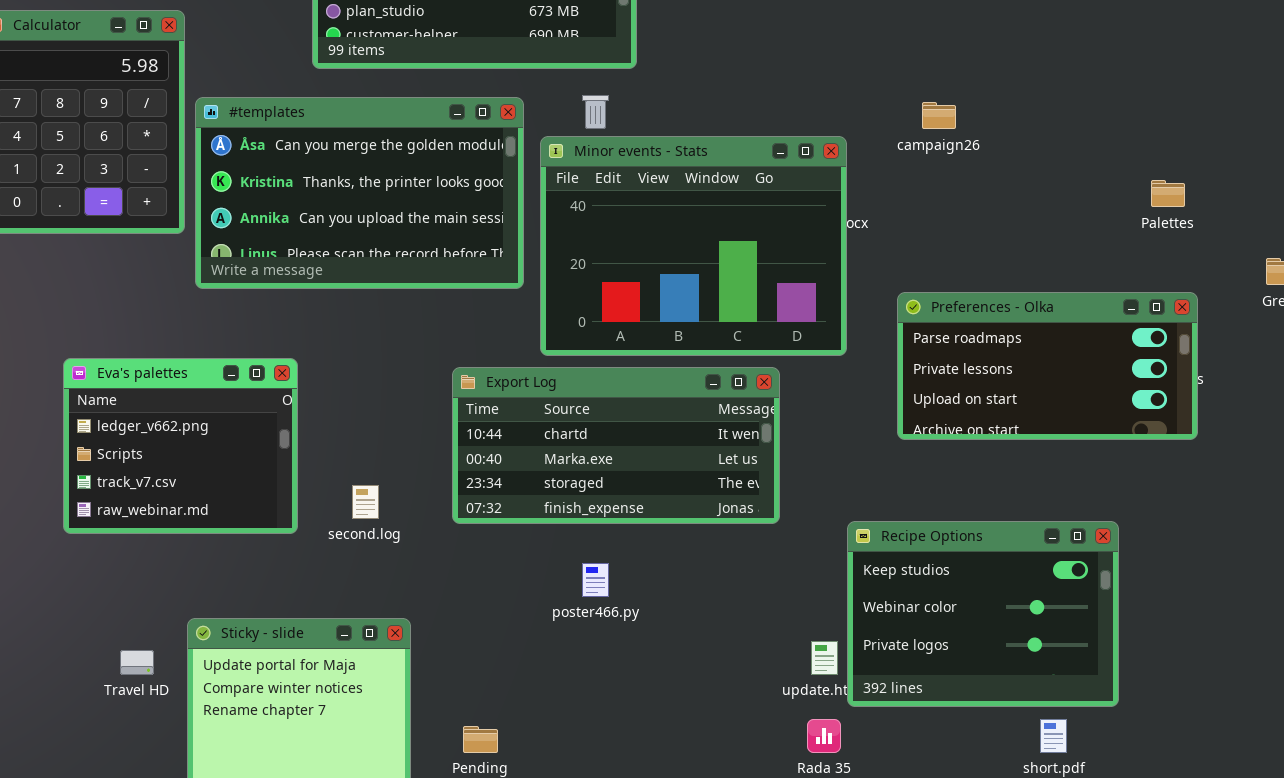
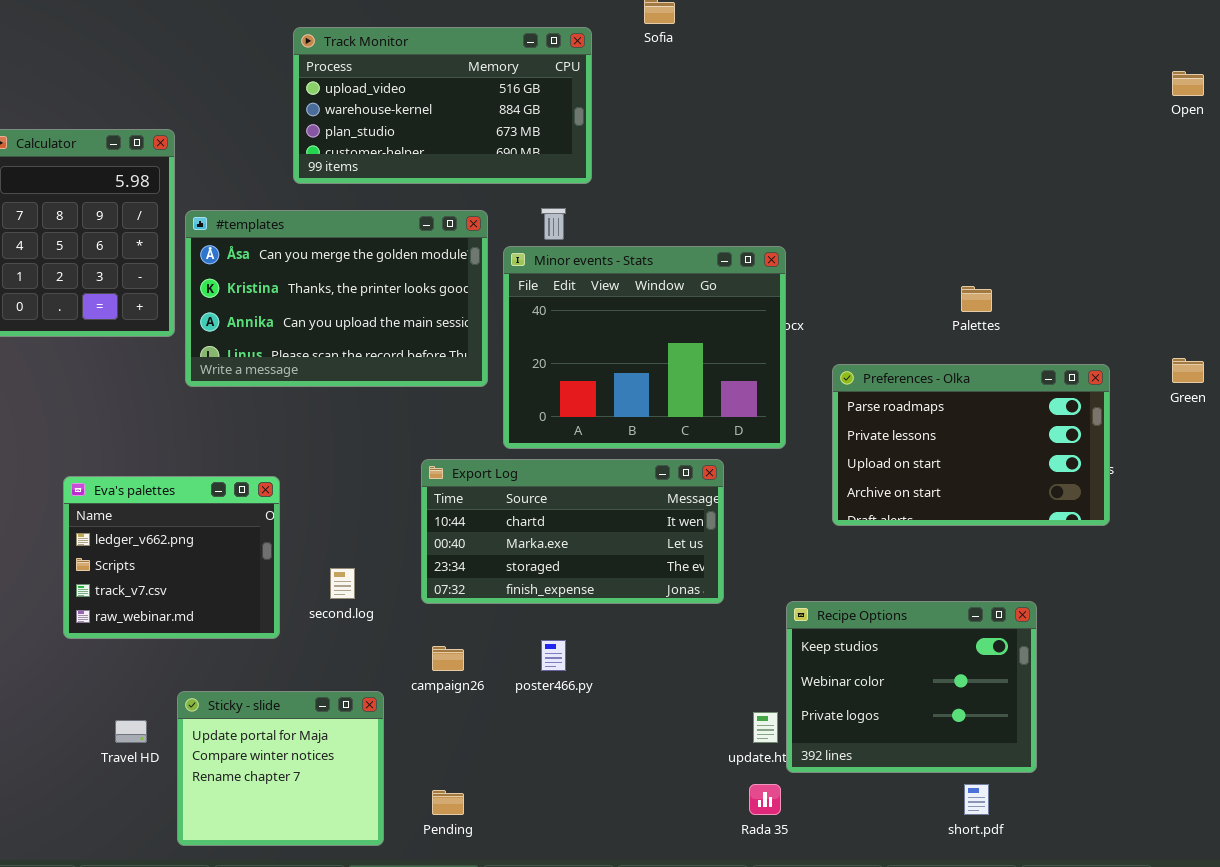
campaign26: [922,102,956,129] -> [432,646,464,671], moved
Palettes: [1151,180,1185,207] -> [961,286,992,312], moved
Preferences - Olka: [897,292,1198,440] -> [832,364,1110,526], resized
Eva's palettes: [63,358,298,534] -> [63,476,280,639], moved

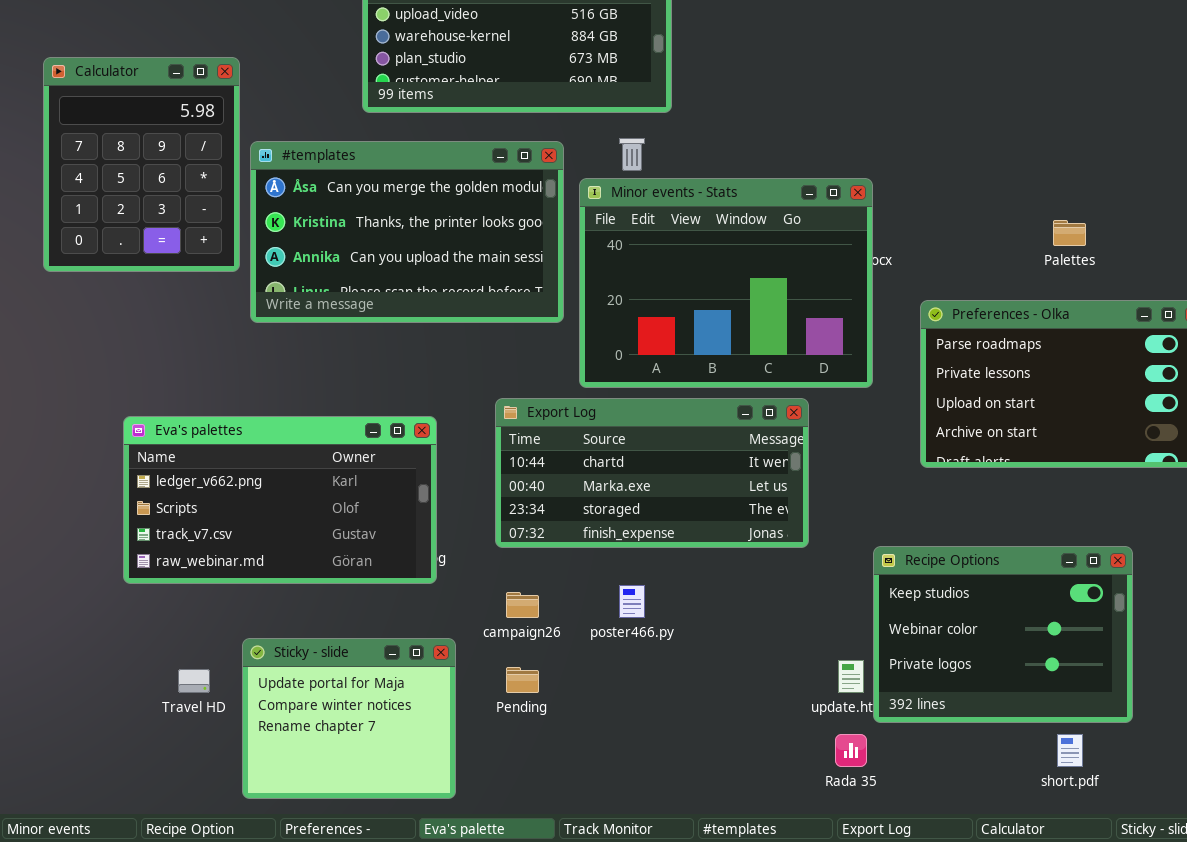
Eva's palettes: [63,476,280,639] -> [123,416,437,584], resized
Pending: [432,790,464,815] -> [506,667,539,693], moved

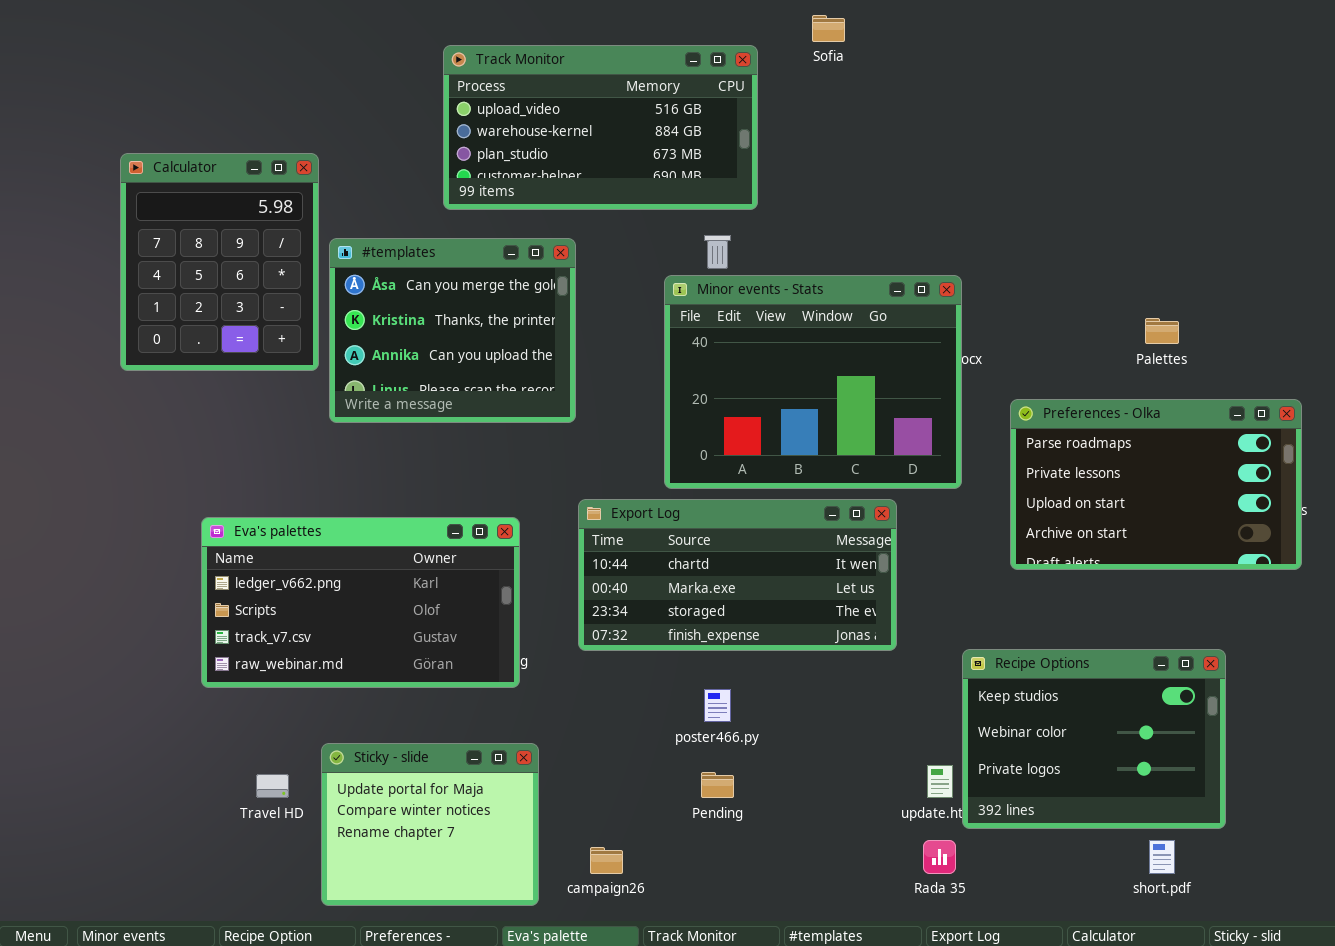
#templates: [250,141,564,323] -> [329,238,576,423], resized
campaign26: [506,592,539,618] -> [590,847,623,874], moved
Pending: [506,667,539,693] -> [701,772,734,798], moved

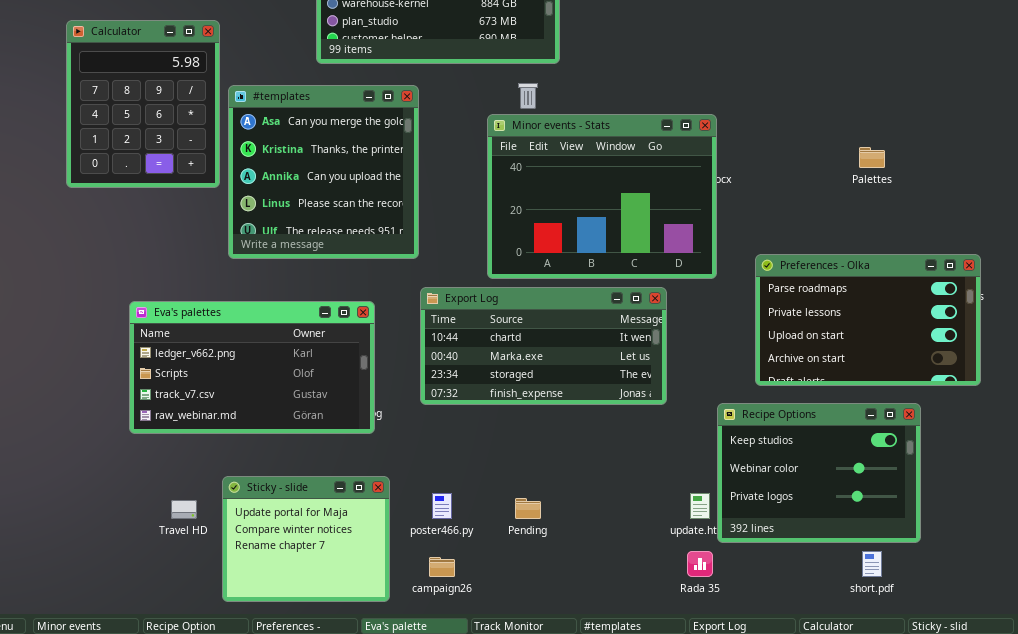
#templates: [329,238,576,423] -> [228,85,419,259], resized
Preferences - Olka: [1010,399,1302,570] -> [755,254,981,386], moved
poster466.py: [704,689,731,722] -> [432,493,452,519], moved

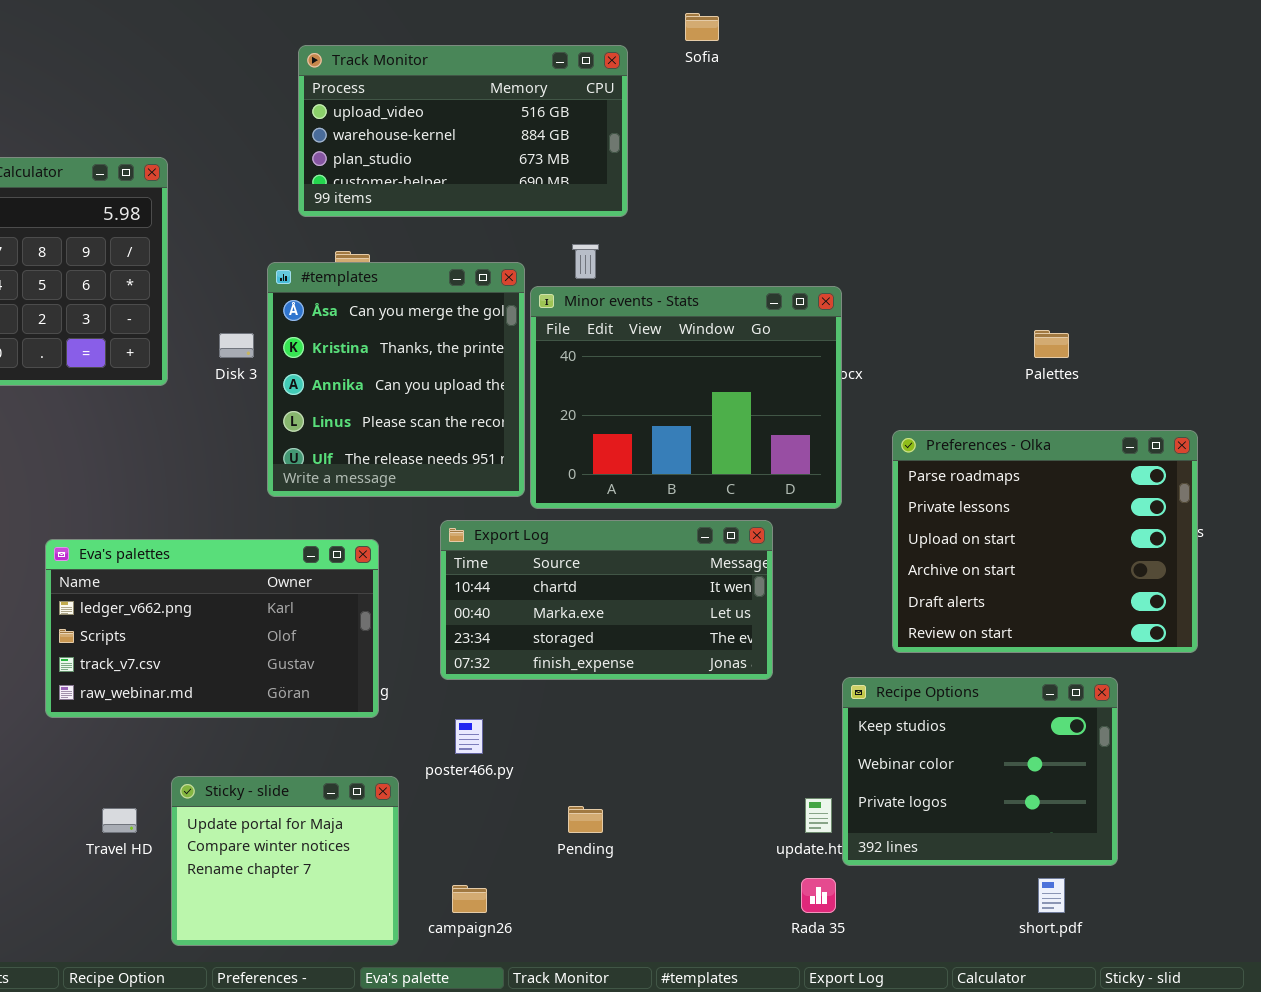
#templates: [228,85,419,259] -> [267,262,525,497], moved
Preferences - Olka: [755,254,981,386] -> [892,430,1198,653], resized
poster466.py: [432,493,452,519] -> [455,719,483,754], moved

